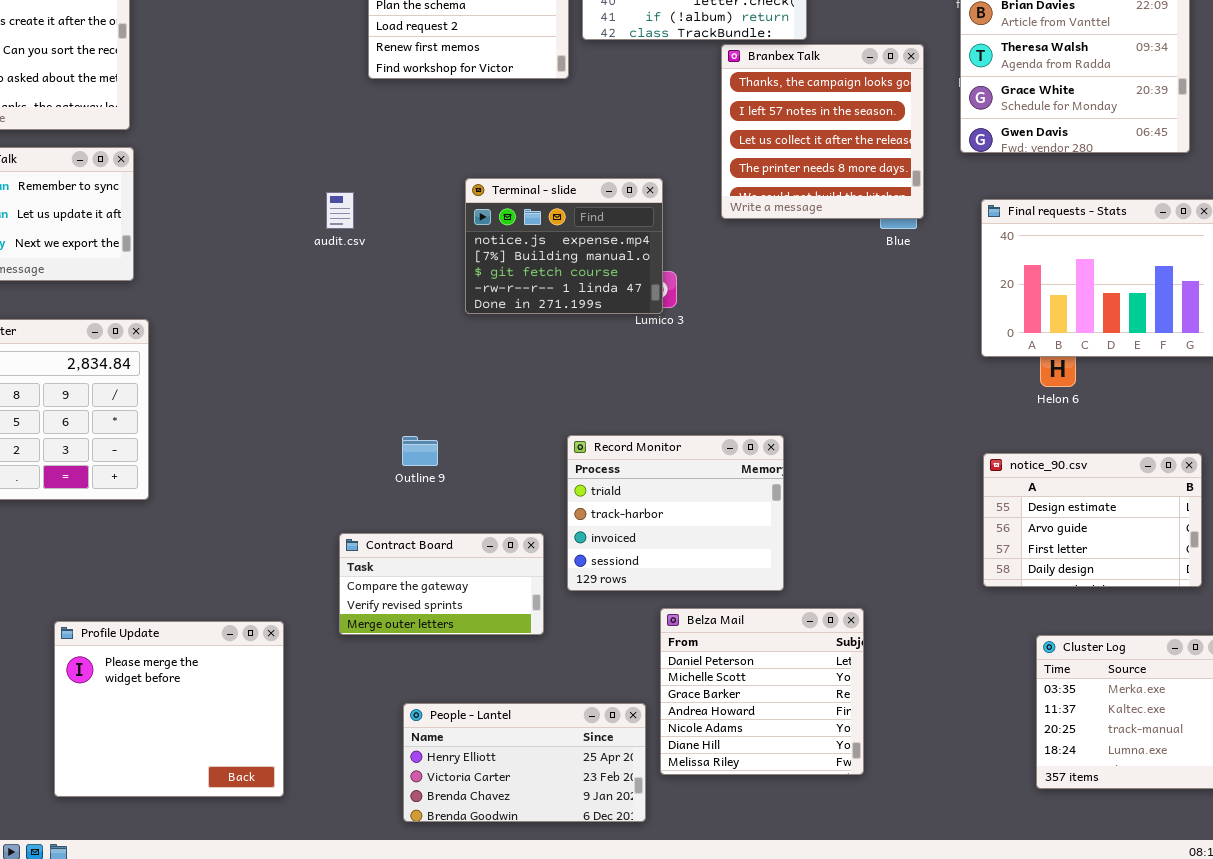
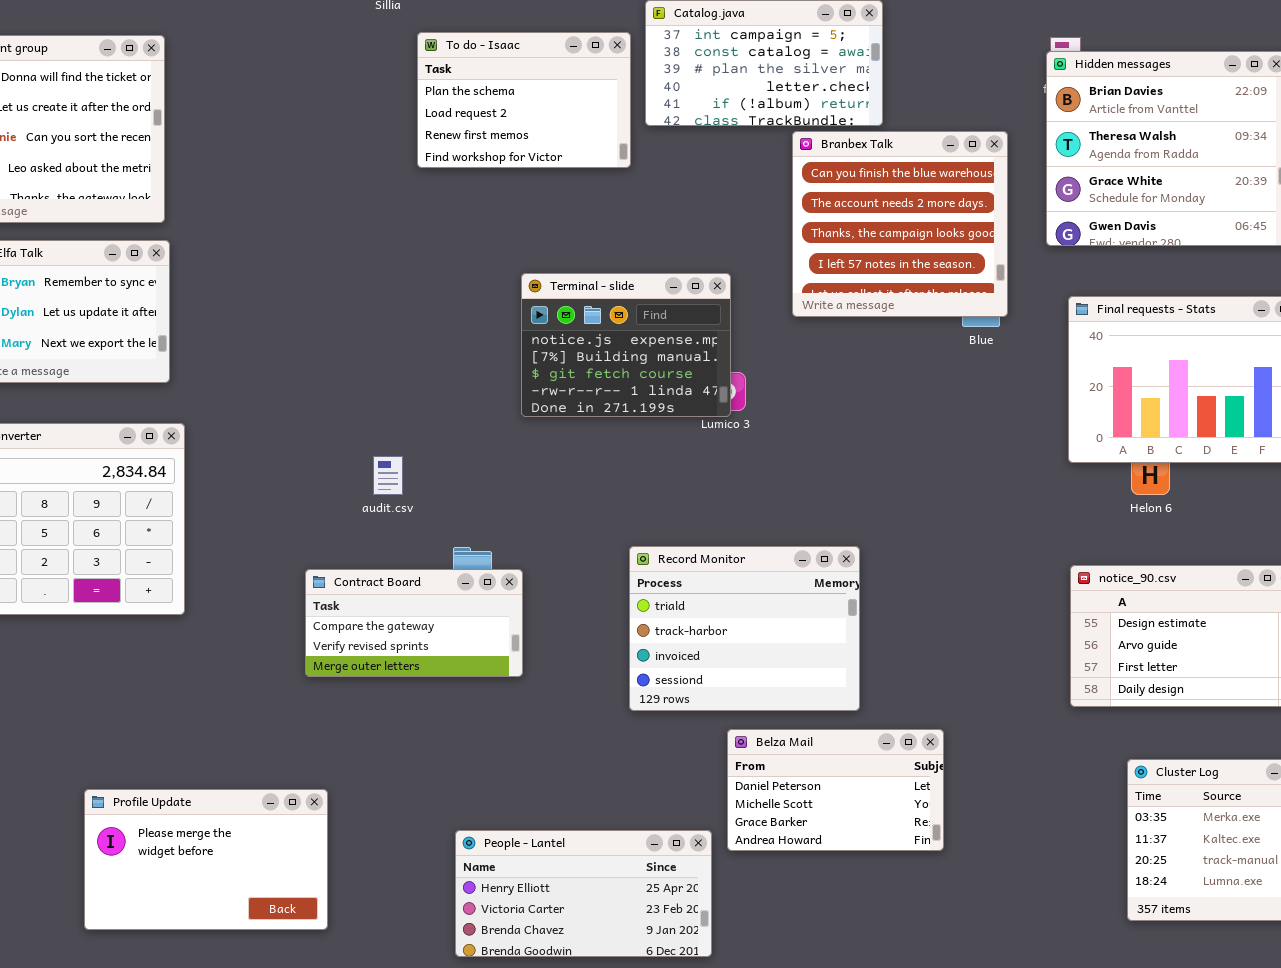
Branbex Talk: [721,44,924,219] -> [792,131,1008,317], scrolled up 2 rows
audit.csv: [326,192,354,229] -> [373,456,403,495], moved
Contract Board: [339,533,544,635] -> [305,569,523,677], moved
Belza Mail: [660,608,864,775] -> [727,729,944,851], resized
Profile Update: [54,621,284,797] -> [84,789,328,930], resized

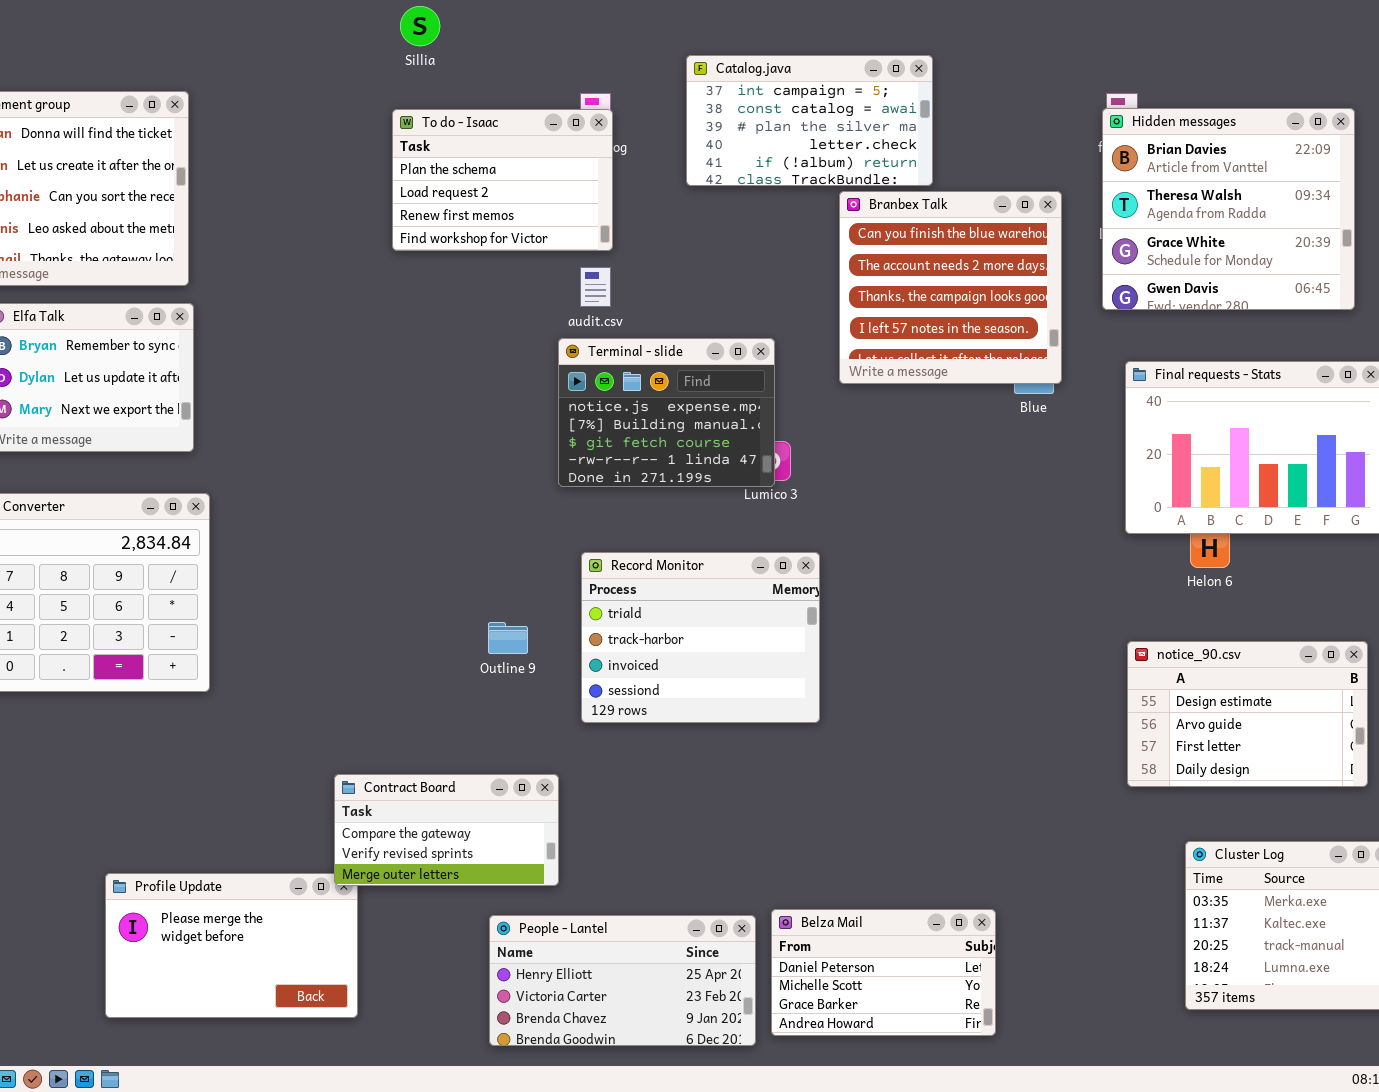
To do - Isaac: [417,32,631,168] -> [392,109,613,251], moved
audit.csv: [373,456,403,495] -> [580,267,611,307], moved
Record Monitor: [629,546,860,711] -> [581,552,820,723], moved
Contract Board: [305,569,523,677] -> [334,774,559,886], moved
Belza Mail: [727,729,944,851] -> [771,909,996,1036], moved

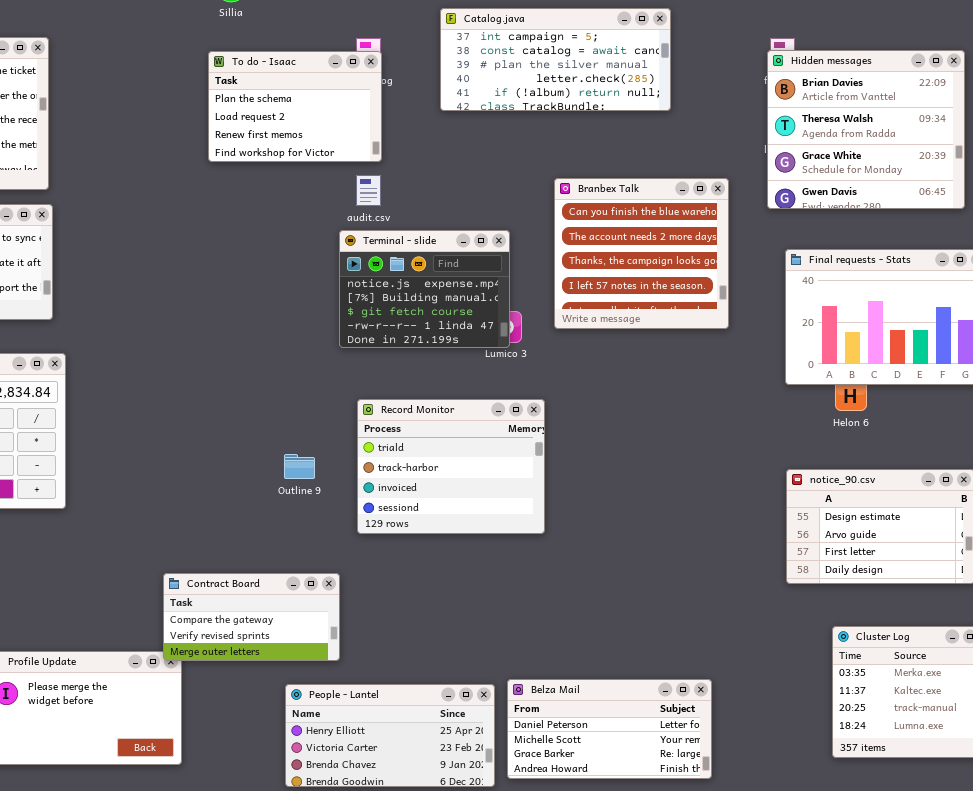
Catalog.java: [686,55,933,186] -> [440,8,671,111], resized
Branbex Talk: [839,191,1062,384] -> [554,178,729,329], moved
Belza Mail: [771,909,996,1036] -> [507,679,712,779], resized

